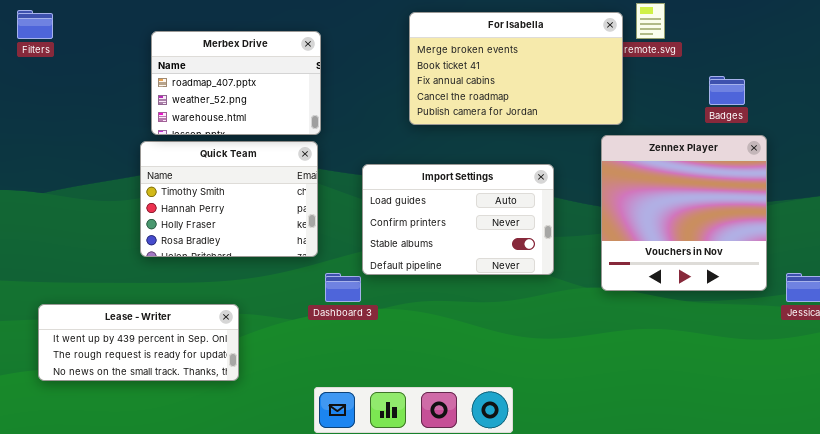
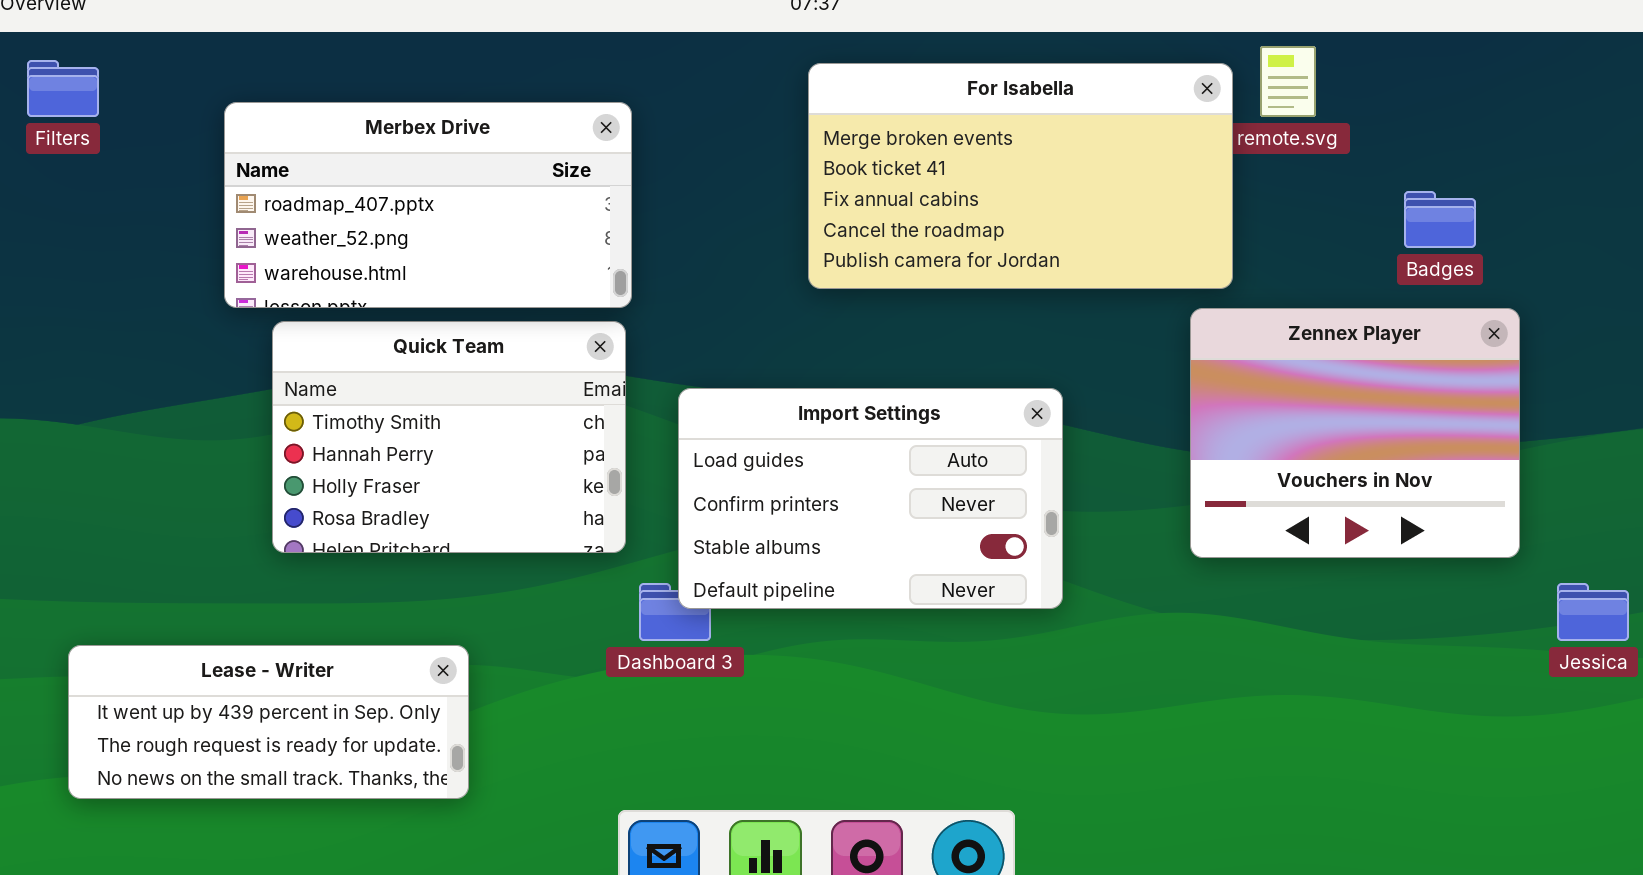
Merbex Drive: [151,31,321,135] -> [224,102,632,308], resized
Zennex Player: [601,135,767,291] -> [1190,308,1520,558], resized
Import Settings: [362,164,554,275] -> [678,388,1063,609], moved

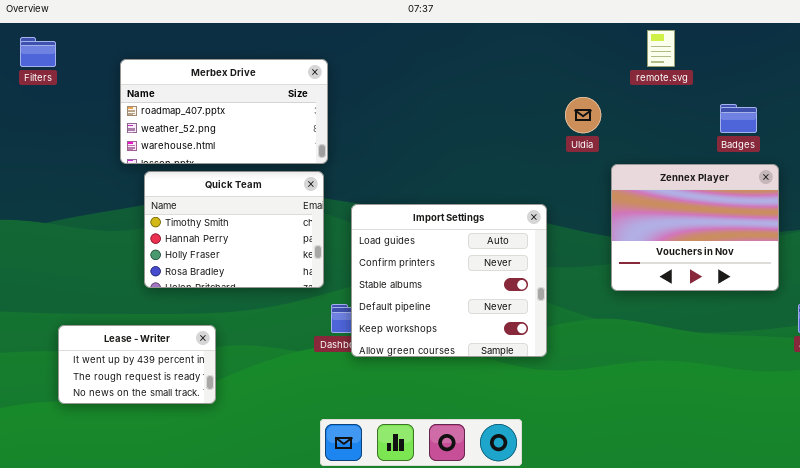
For Isabella: [808,63,1233,289] -> none, closed
Import Settings: [678,388,1063,609] -> [351,204,547,357], resized
Lease - Writer: [68,645,469,799] -> [58,325,216,404], moved, resized

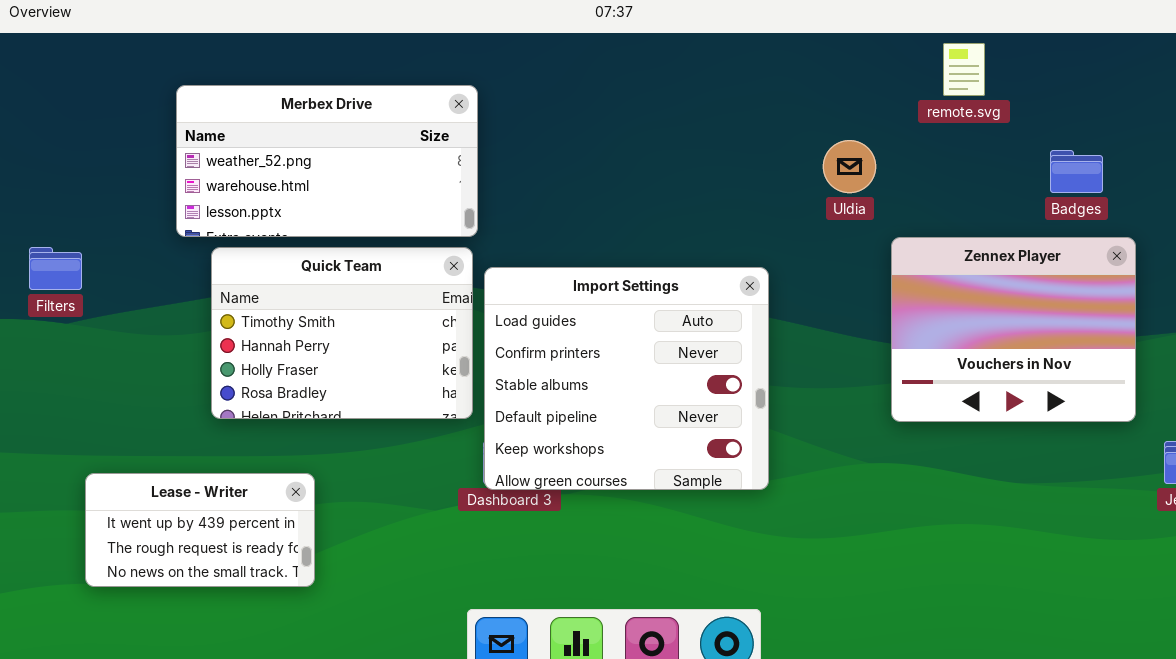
Filters: [20,37,56,67] -> [29,247,82,290], moved
Merbex Drive: [120,59,328,164] -> [176,85,478,237], scrolled down 1 row
Import Settings: [351,204,547,357] -> [484,267,769,490], moved

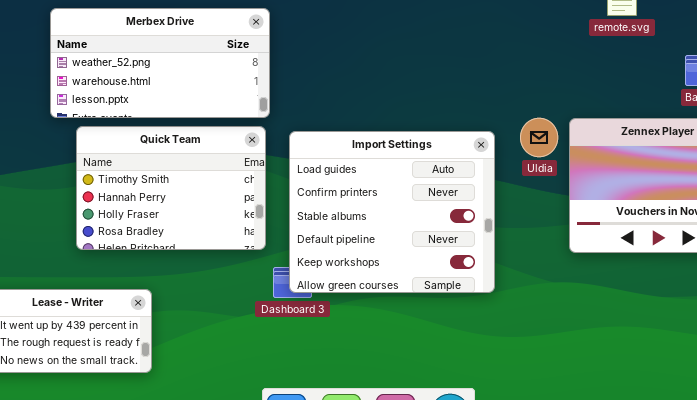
Uldia: [823,140,876,193] -> [520,118,558,157], moved
Import Settings: [484,267,769,490] -> [289,131,495,293], moved

